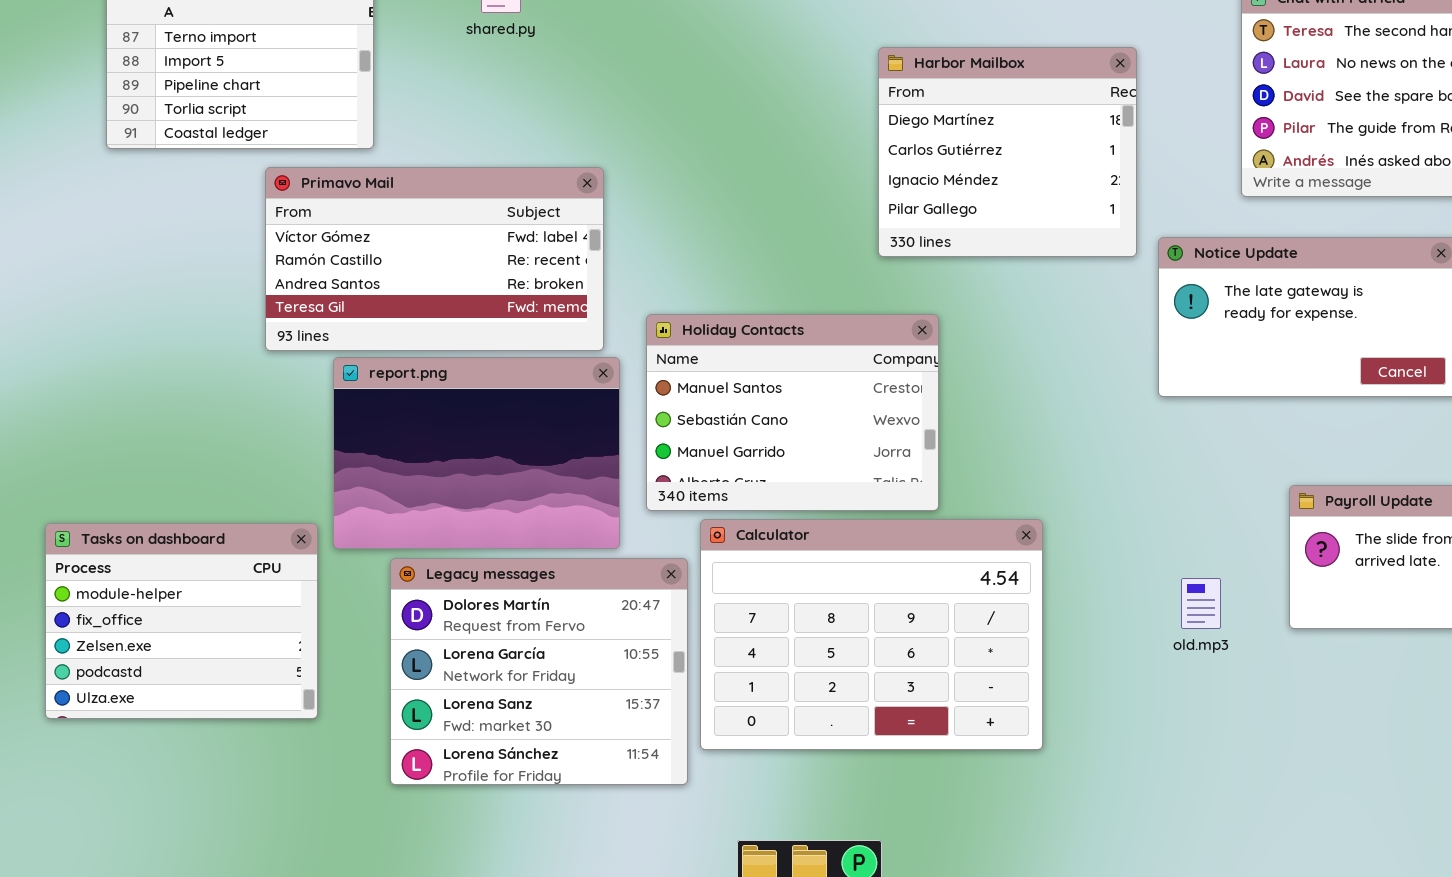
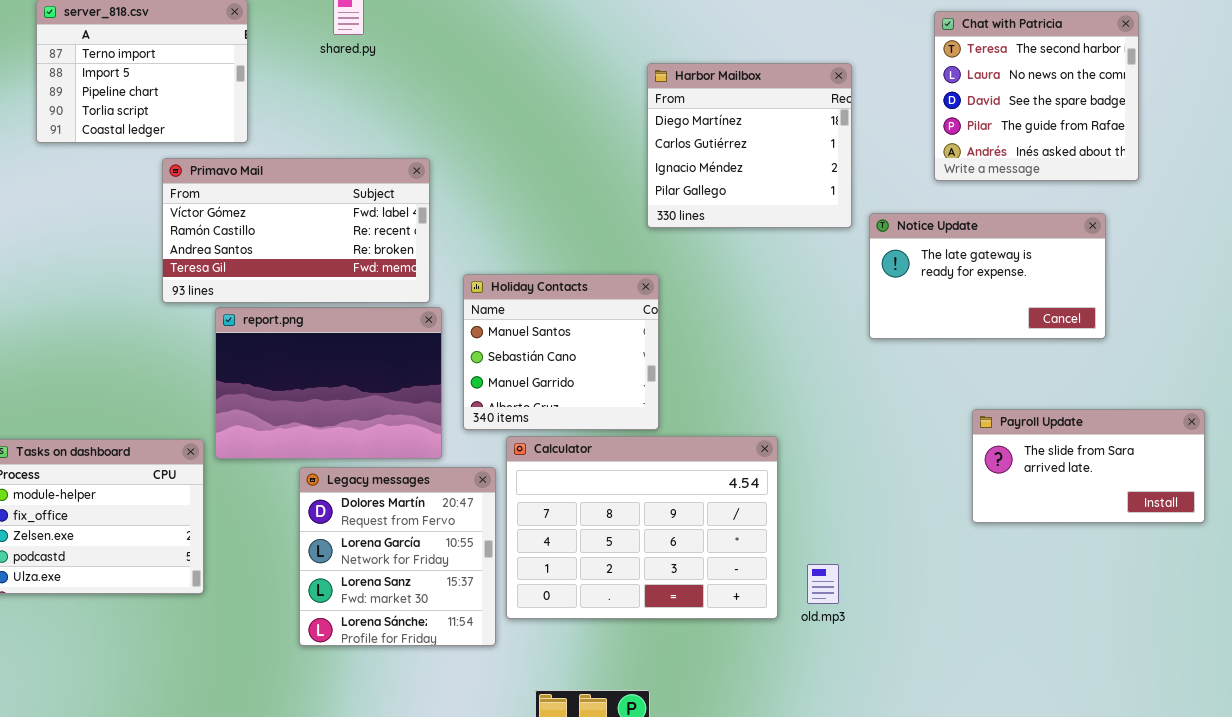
Holiday Contacts: [646,314,939,511] -> [463,274,659,430], resized
Legacy messages: [390,558,688,785] -> [299,467,496,646], resized
old.mp3: [1181,578,1221,629] -> [807,564,839,604], moved

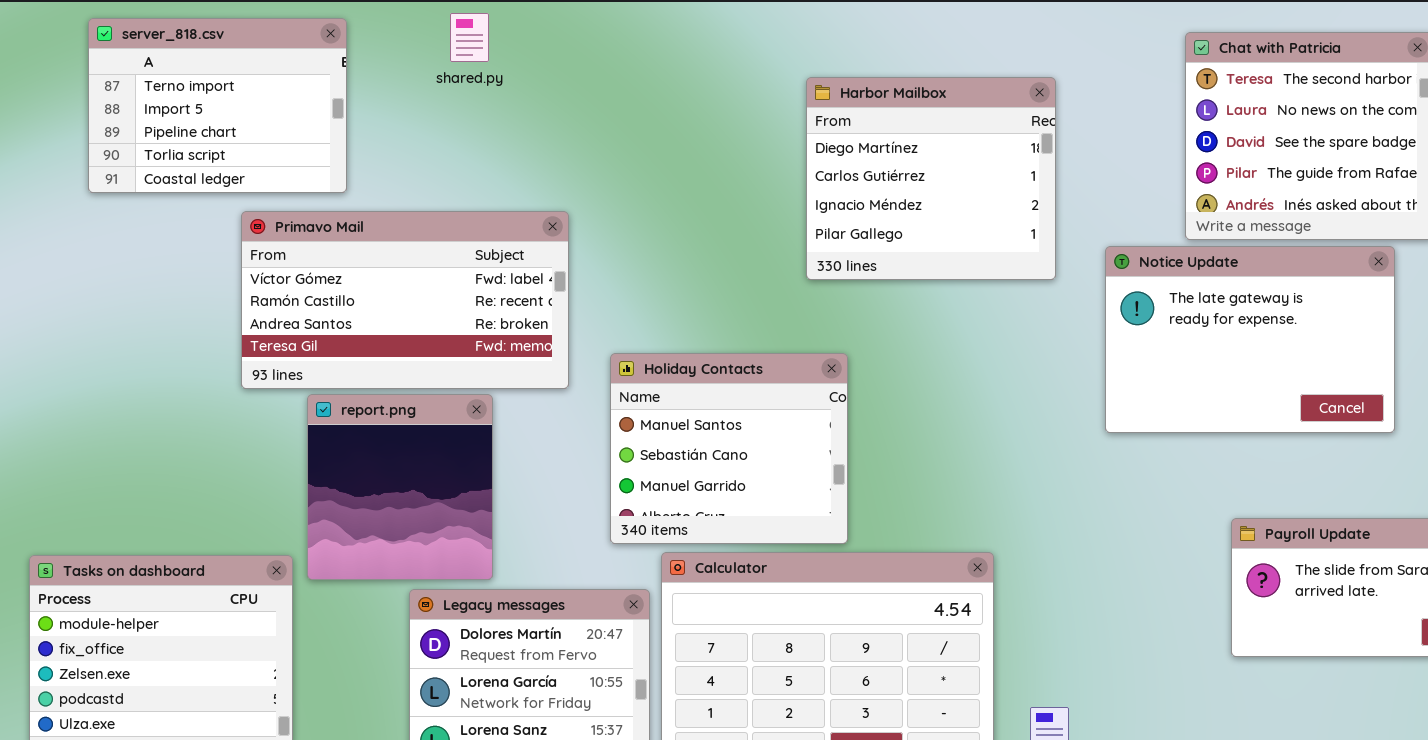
Harbor Mailbox: [647,63,852,228] -> [806,77,1056,280], moved
Notice Update: [869,213,1106,339] -> [1105,246,1395,433], resized
report.png: [215,307,442,459] -> [307,394,493,580], resized

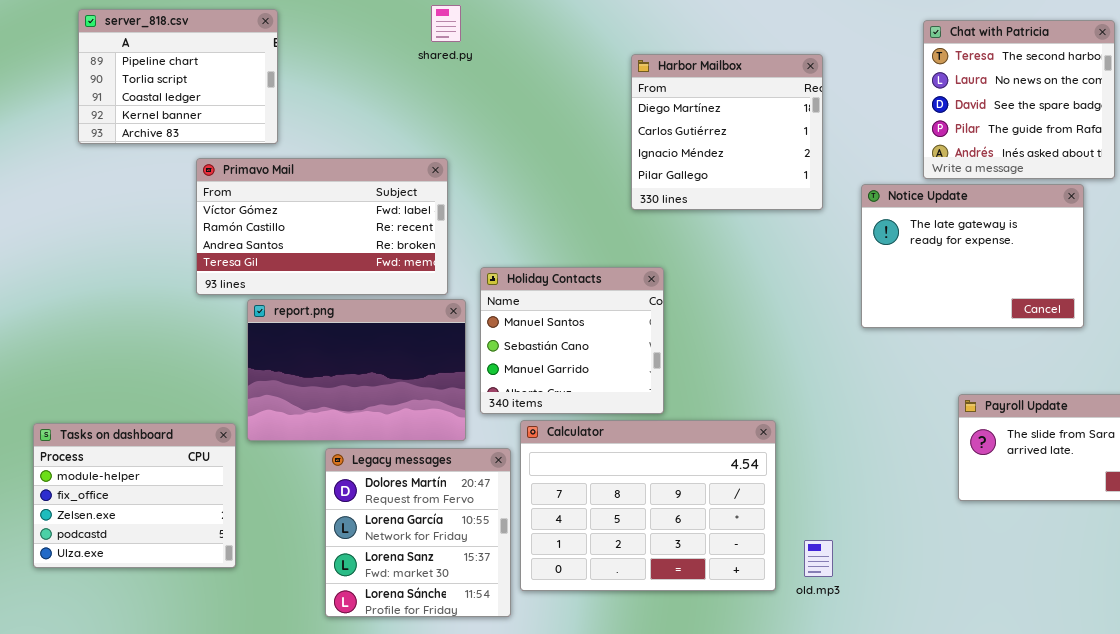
shared.py: [450,13,489,62] -> [431,5,461,42], moved
server_818.csv: [88,18,347,193] -> [78,9,278,144], scrolled down 2 rows
report.png: [307,394,493,580] -> [247,299,466,441], resized

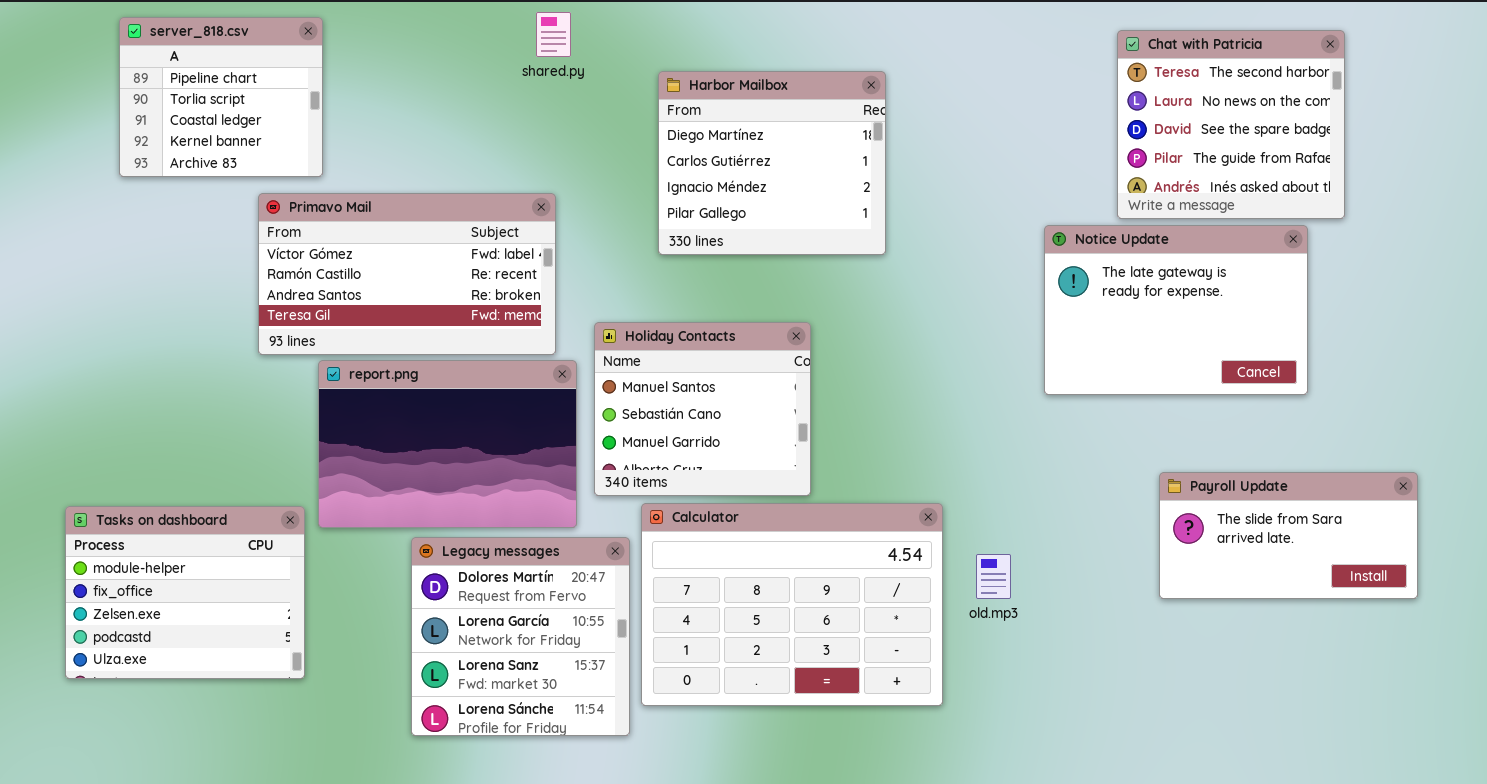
server_818.csv: [78,9,278,144] -> [119,17,323,177], resized
Harbor Mailbox: [631,54,823,210] -> [658,71,886,255], moved
old.mp3: [804,540,833,577] -> [976,554,1011,599], moved

